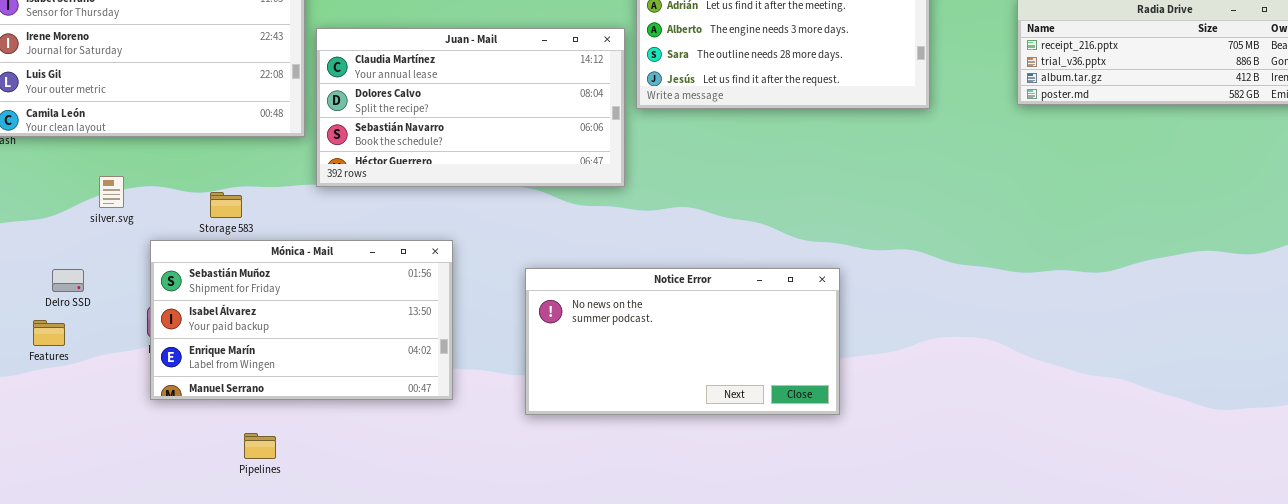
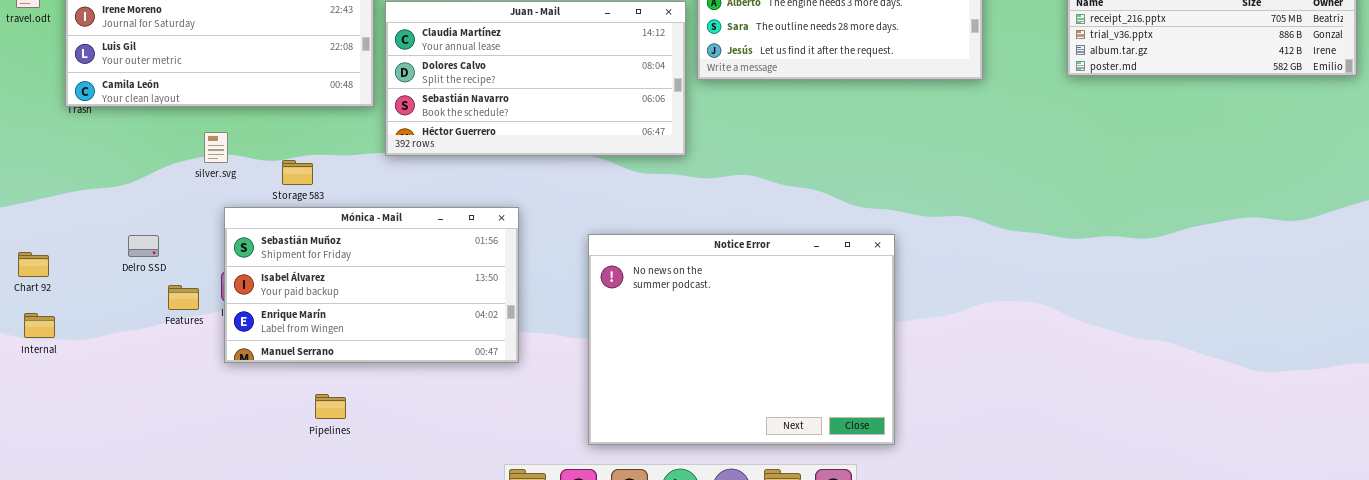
silver.svg: [99,176,124,208] -> [204,132,228,163], moved
Notice Error: [525,268,840,415] -> [588,234,895,445], resized
Features: [33,320,65,346] -> [168,285,199,310], moved

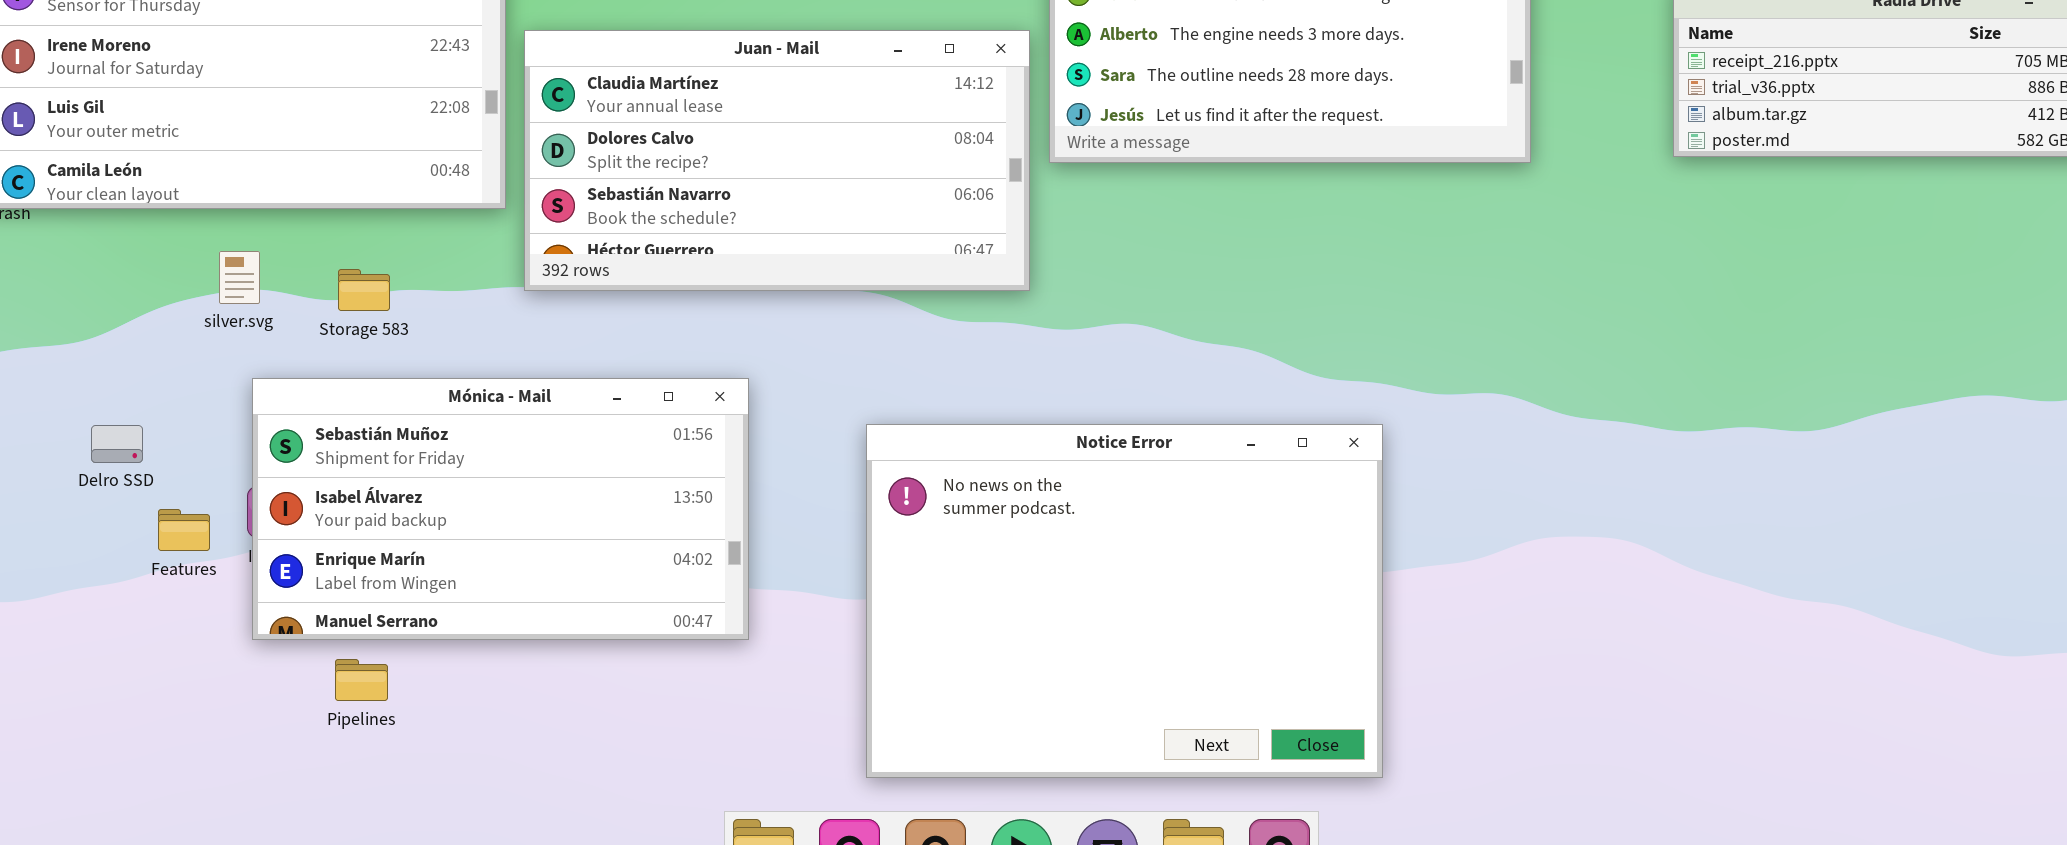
Storage 583: [282,160,313,185] -> [338,269,390,311], moved
Pipelines: [315,394,346,419] -> [335,659,388,701], moved

